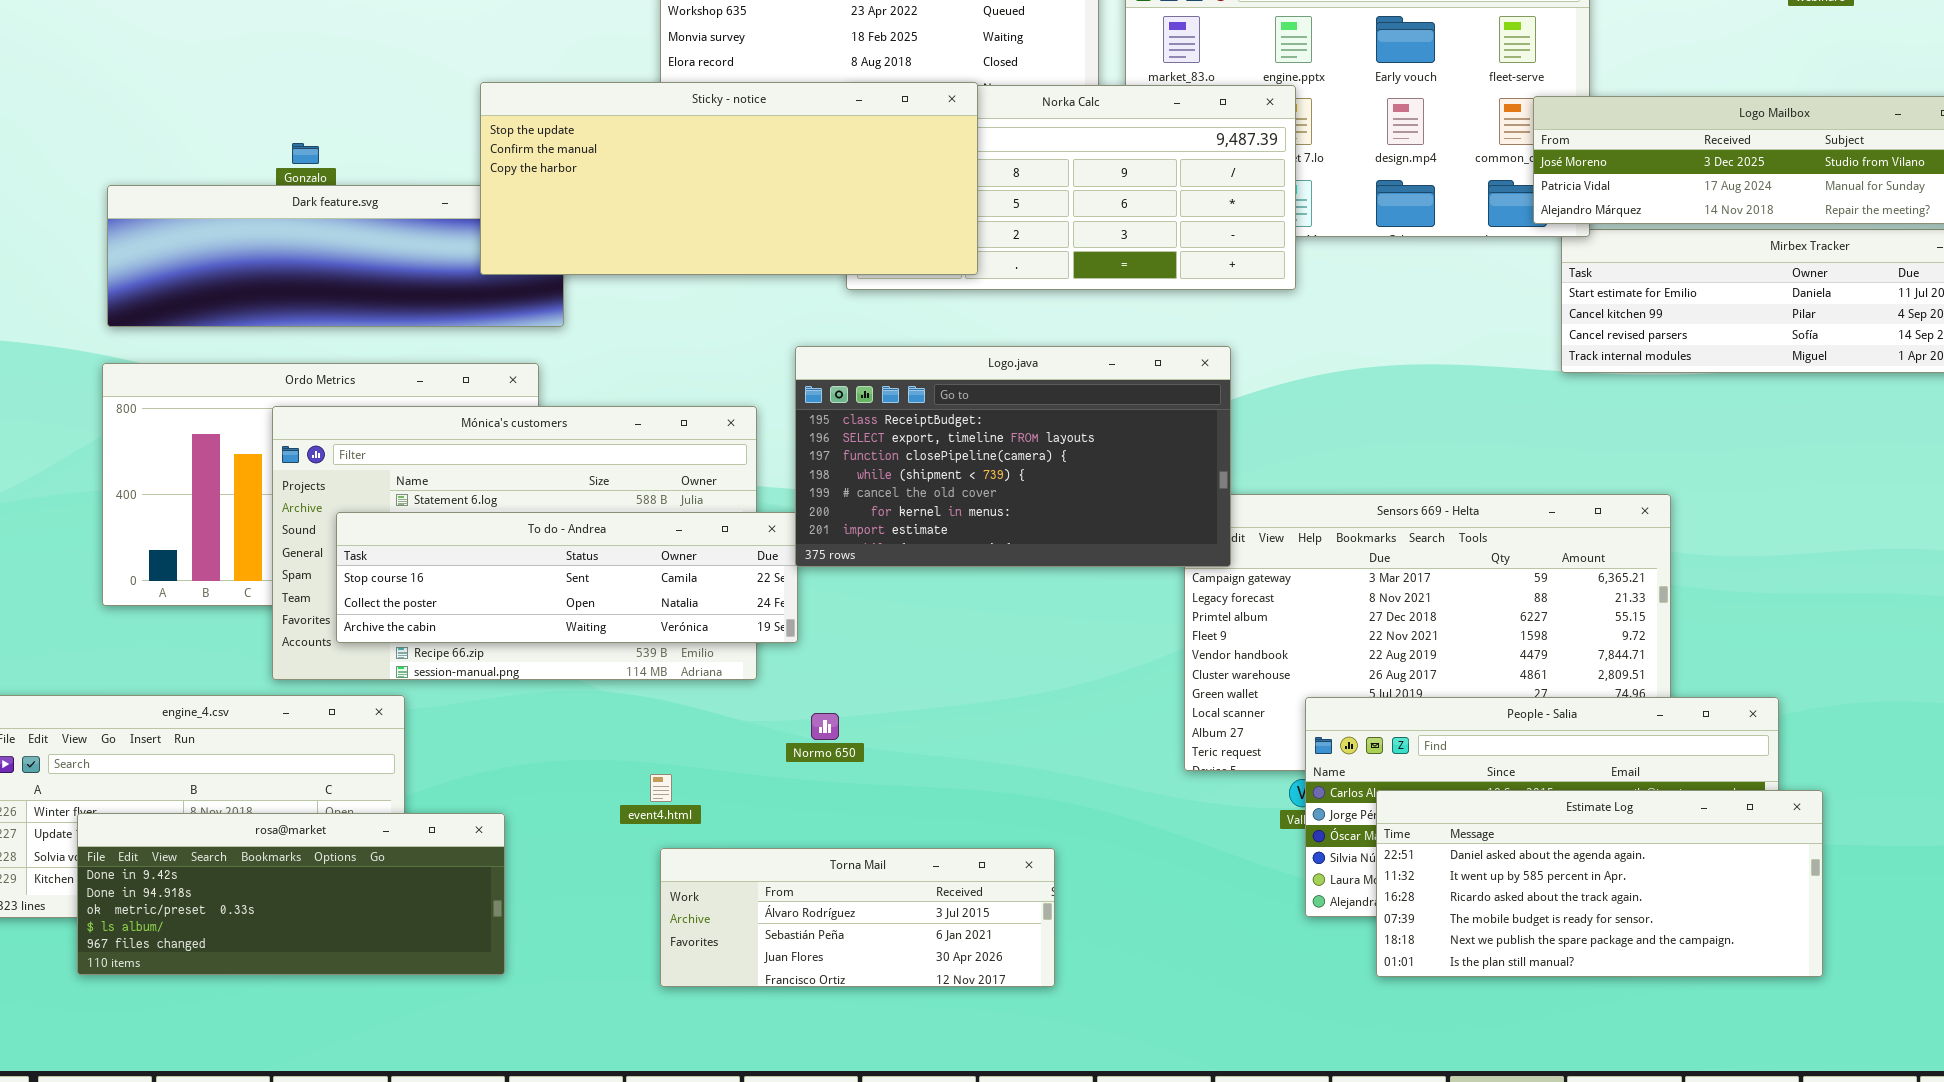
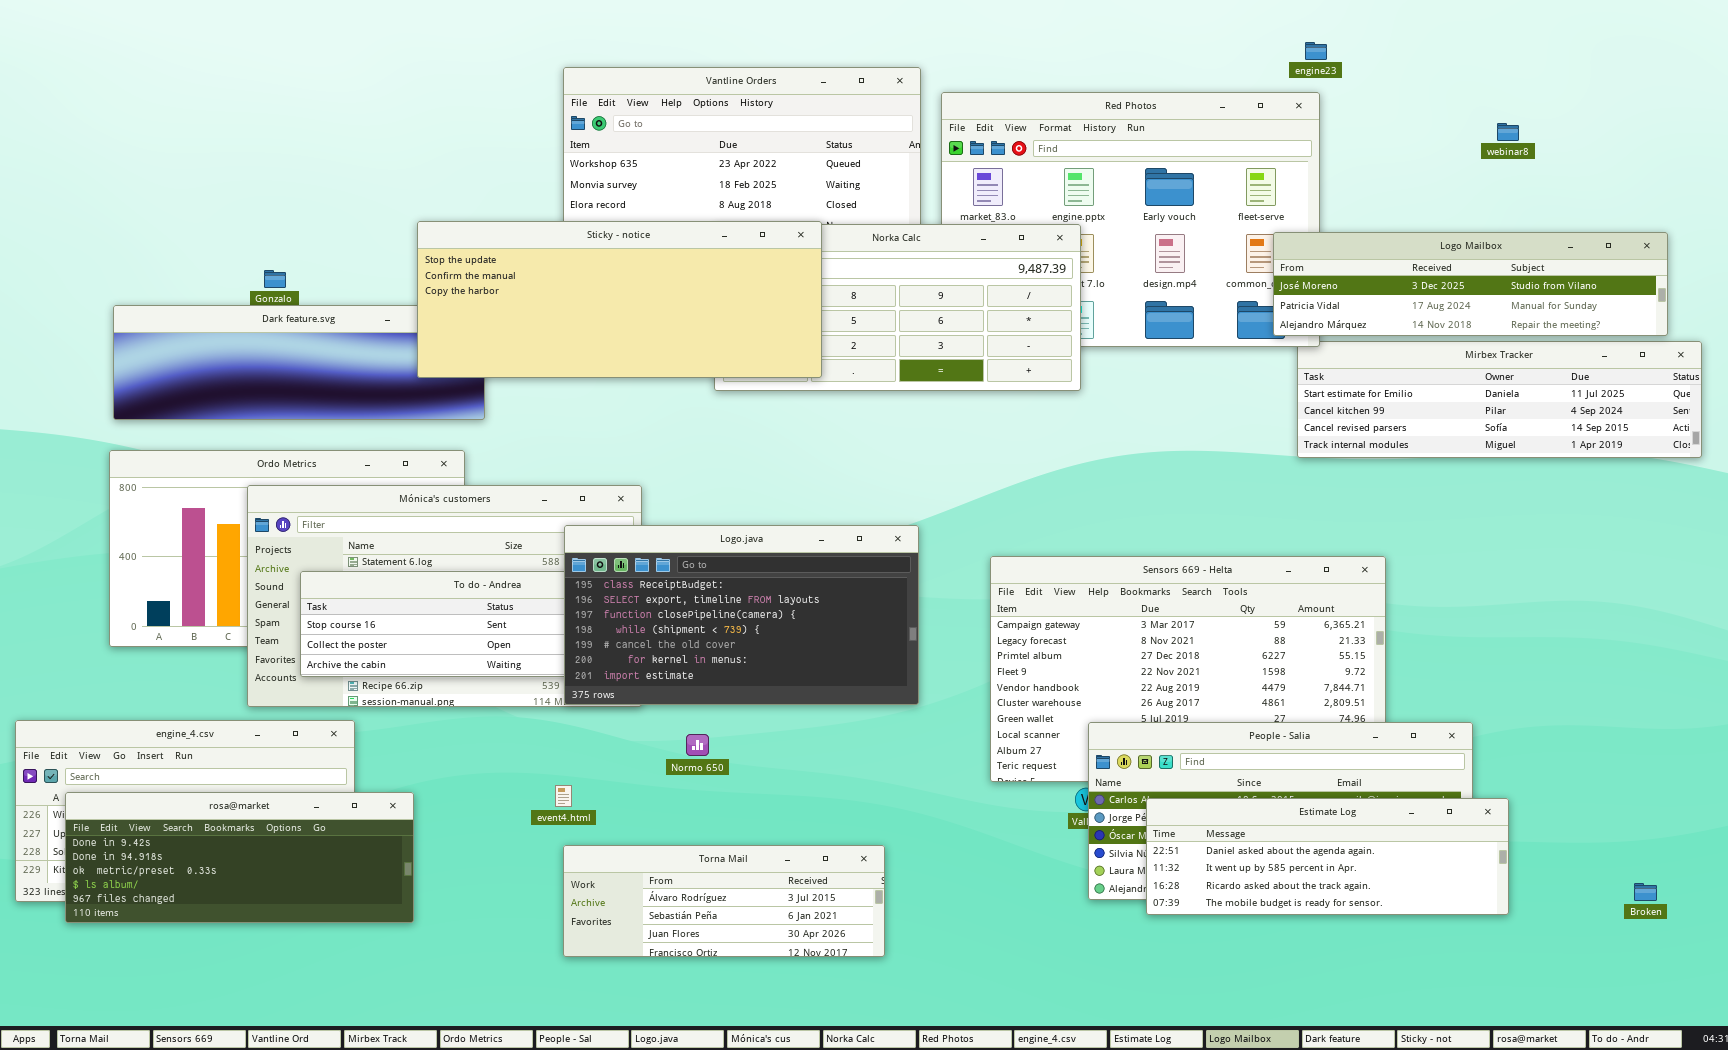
Logo.java: [795,346,1231,567] -> [564,525,919,705], moved
Estimate Log: [1376,790,1823,977] -> [1146,798,1509,915], resized
rosa@market: [77,813,505,975] -> [65,792,414,923], moved

